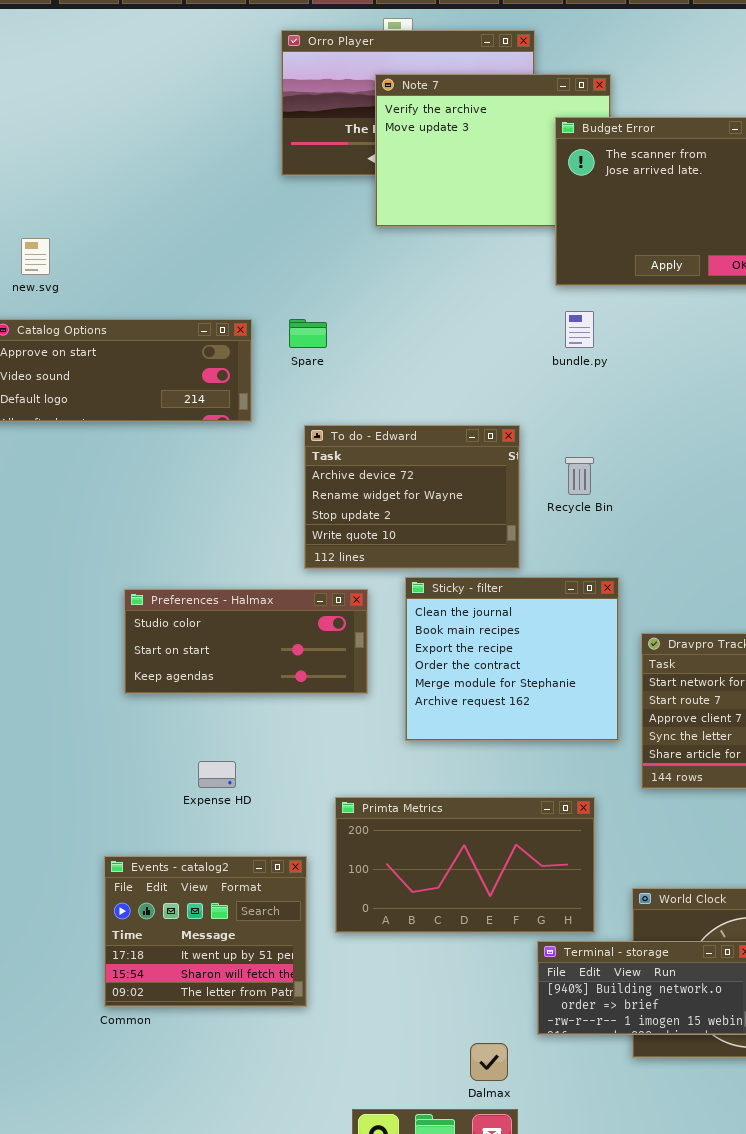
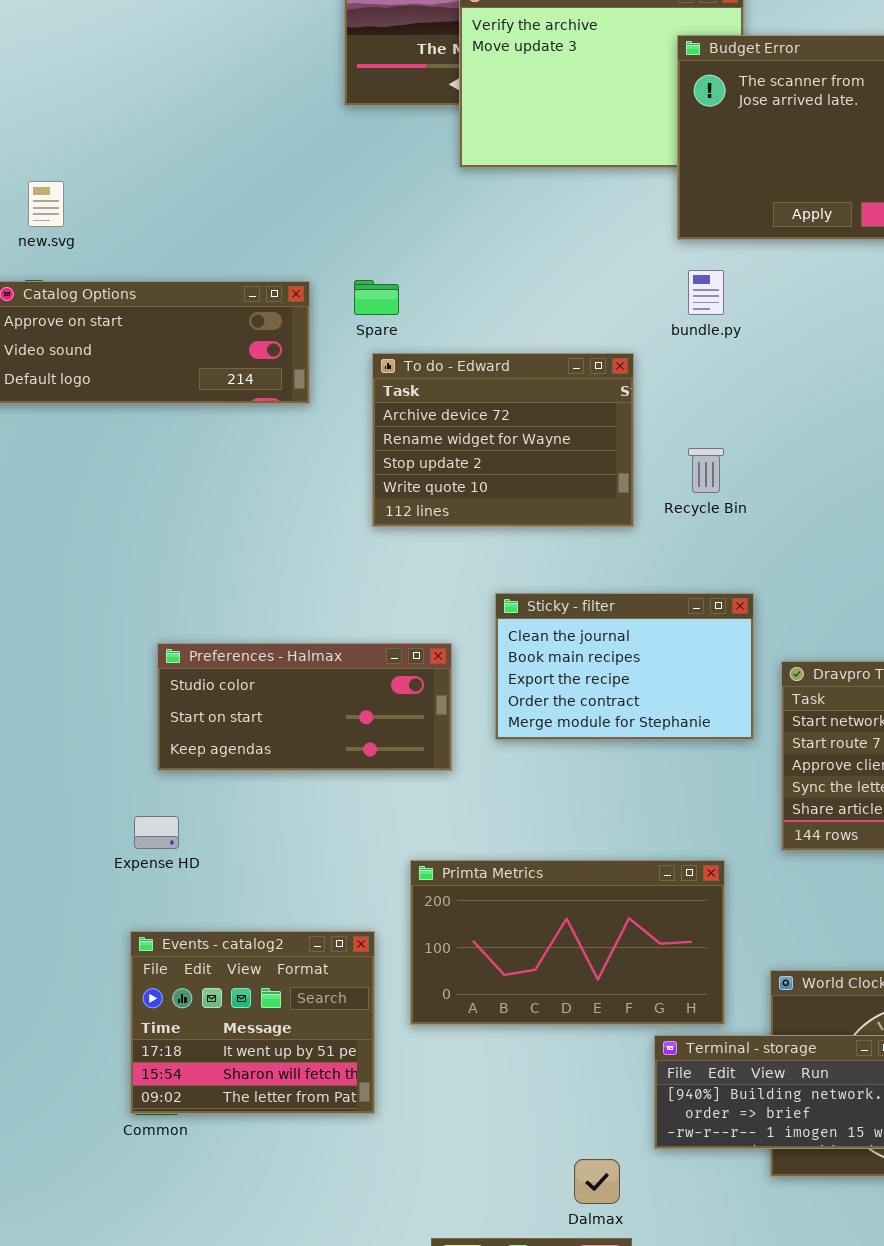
To do - Edward: [304,425,520,569] -> [372,353,634,527], moved
Sticky - filter: [405,577,619,741] -> [495,593,754,740], resized
Preferences - Halmax: [124,589,368,694] -> [157,643,452,771], moved
Expense HD: [198,761,236,788] -> [134,816,179,849], moved

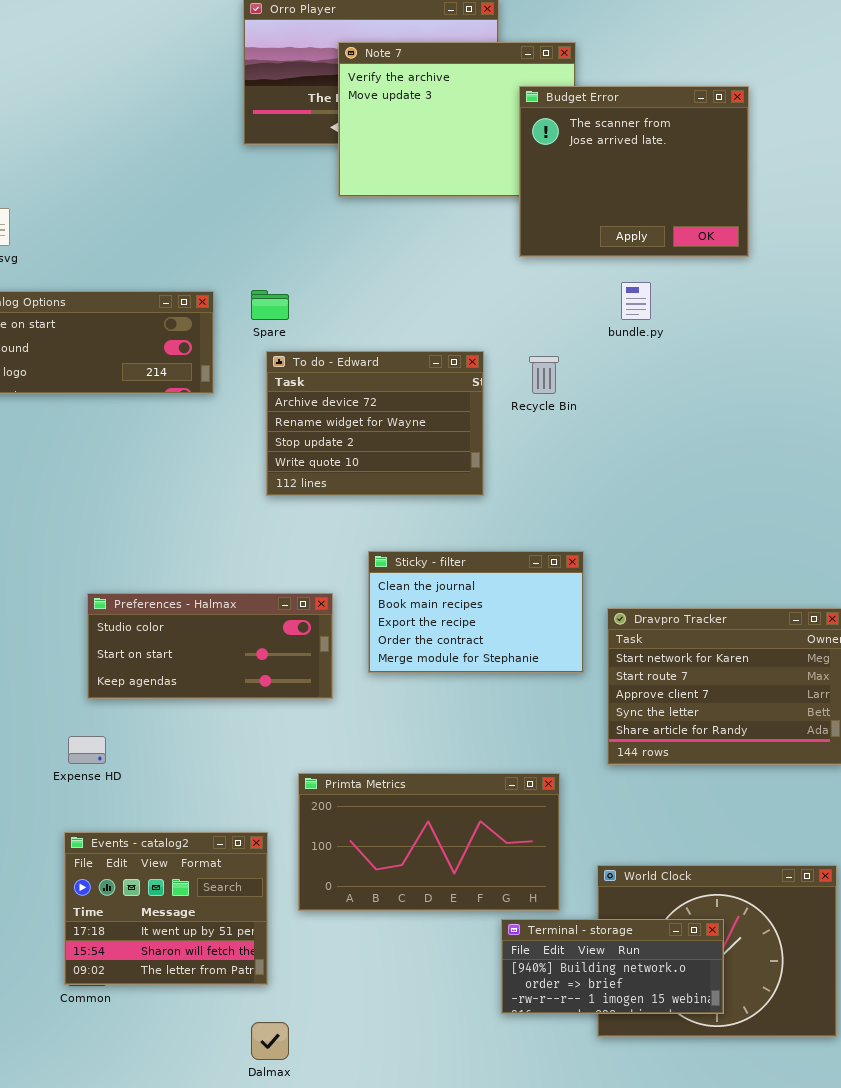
bundle.py: [688,270,724,315] -> [621,282,651,320], moved
Recycle Bin: [688,448,724,493] -> [529,356,559,394], moved
Dalmax: [574,1159,620,1204] -> [251,1022,289,1060], moved

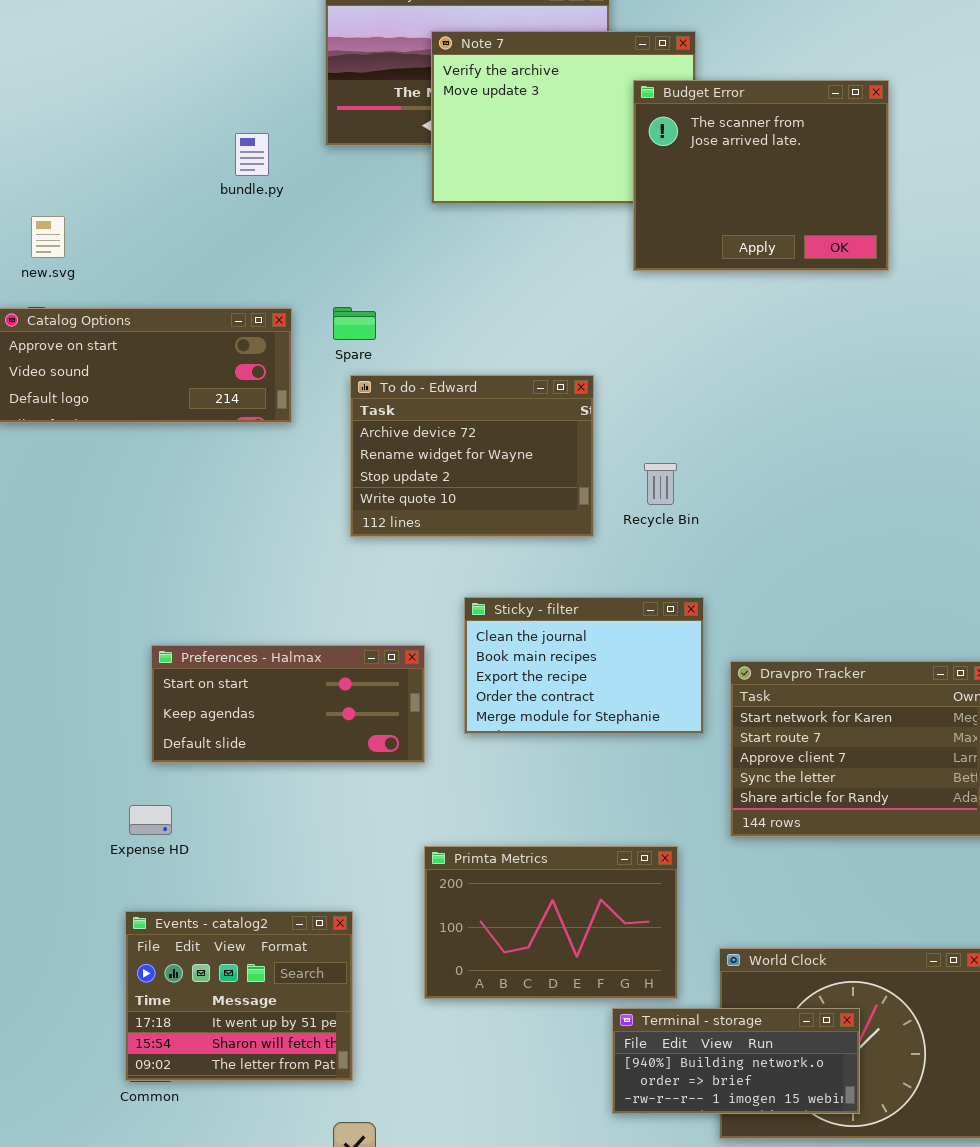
bundle.py: [621,282,651,320] -> [235,133,269,176], moved
Recycle Bin: [529,356,559,394] -> [644,463,677,505], moved
Preferences - Halmax: [87,593,333,699] -> [151,645,425,763], scrolled down 1 row
Primta Metrics: [298,773,560,911] -> [424,846,678,999], resized

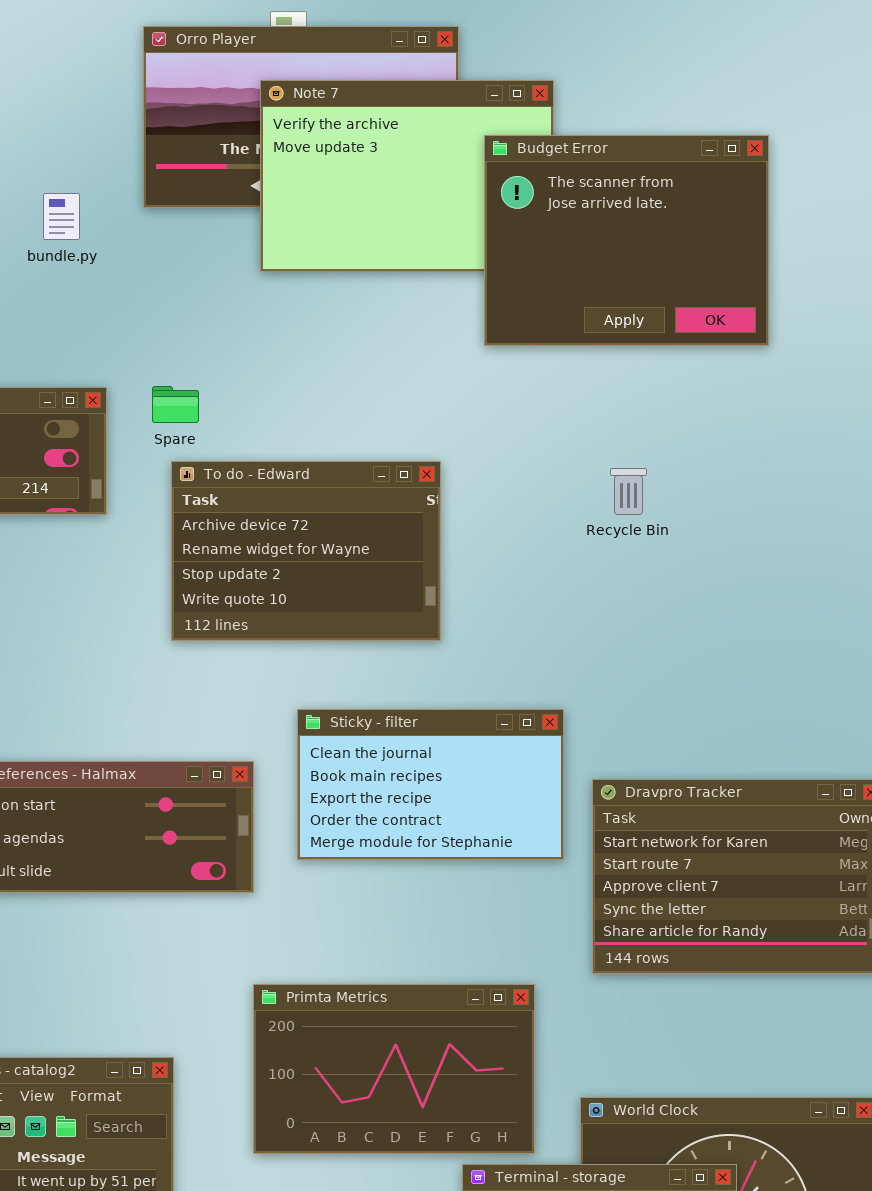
Recycle Bin: [644,463,677,505] -> [610,468,647,515], moved

